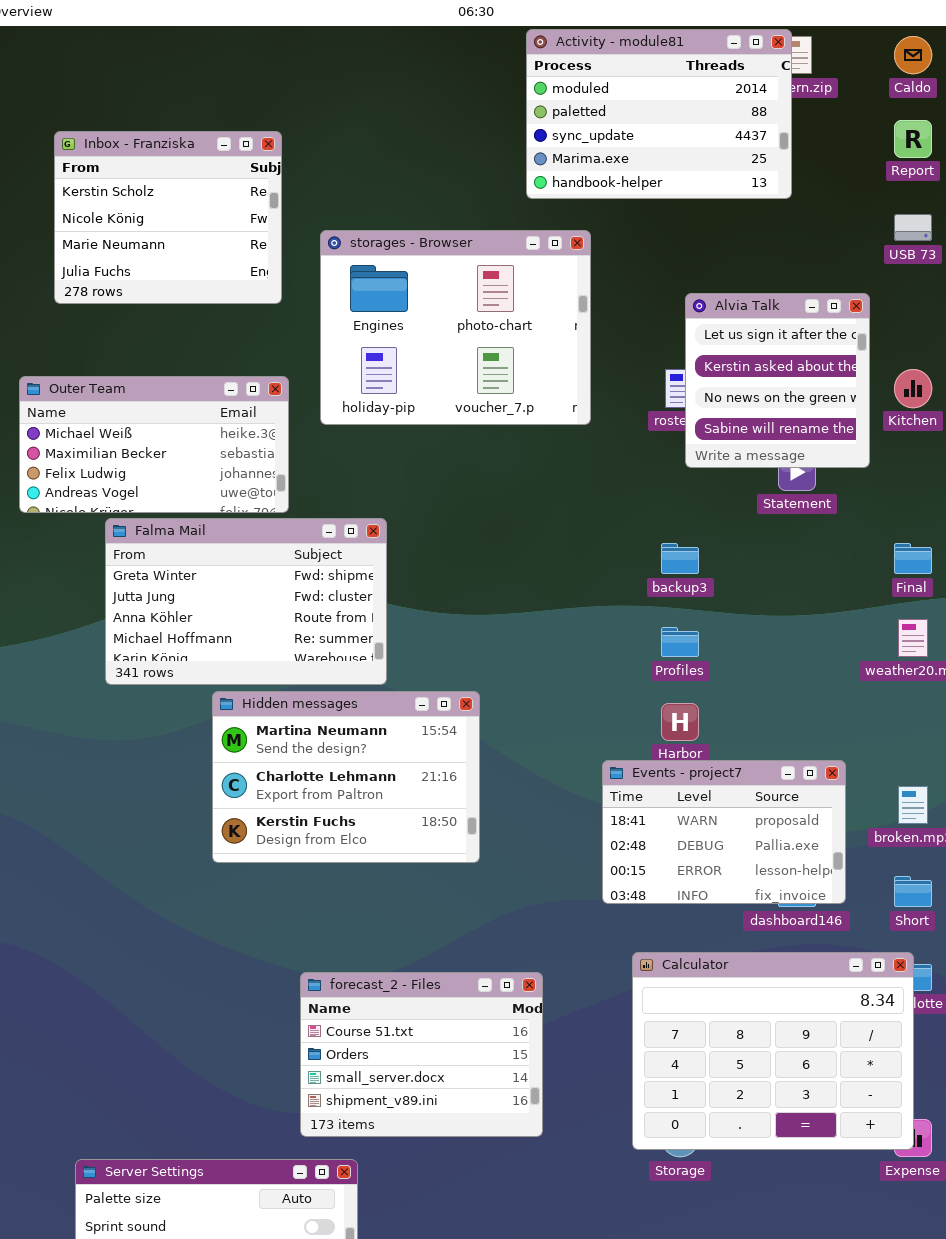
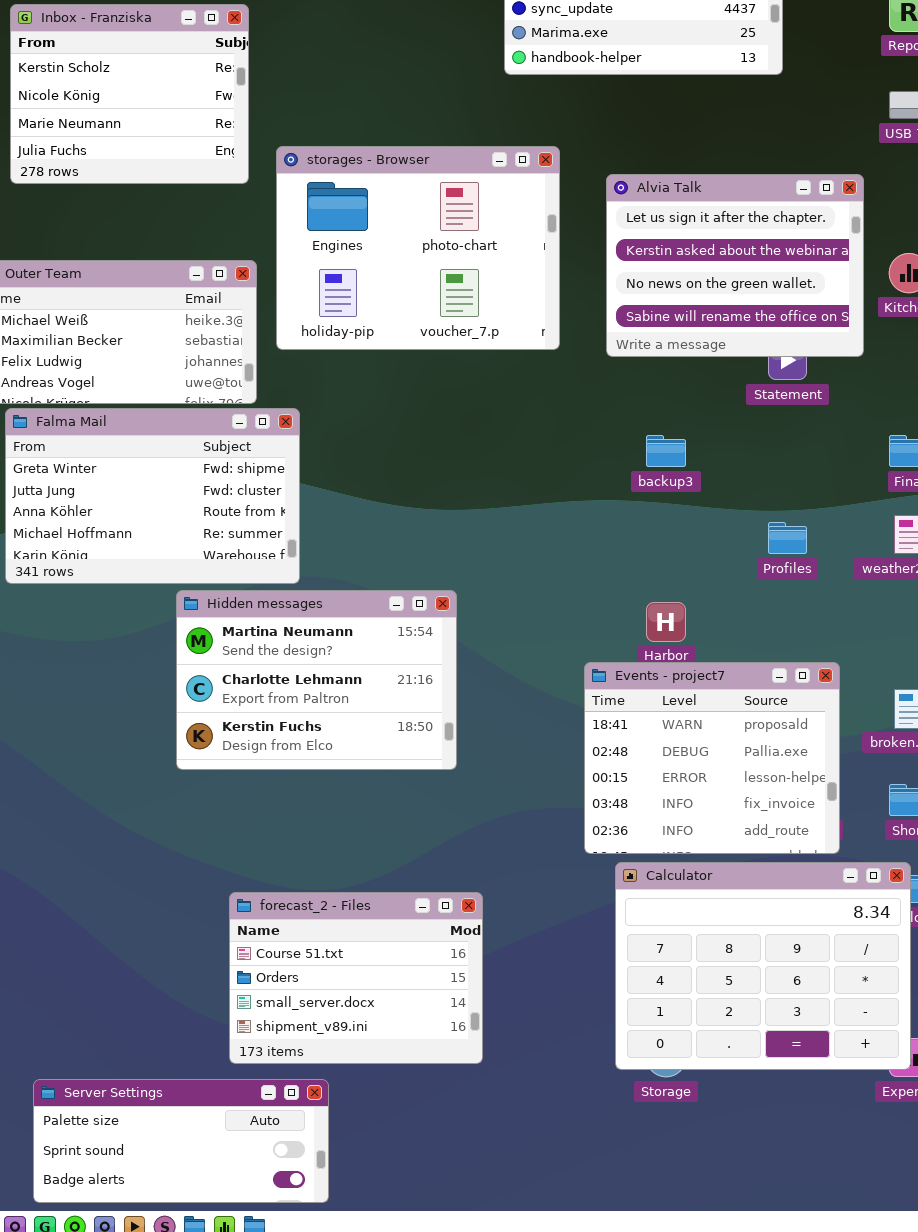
storages - Browser: [320,230,591,425] -> [276,146,560,350], moved
Alvia Talk: [685,293,870,468] -> [606,174,864,357], resized
Falma Mail: [105,518,387,685] -> [5,408,300,584], moved
Profiles: [661,627,699,657] -> [768,522,807,554], moved
Events - project7: [602,760,846,904] -> [584,662,840,854], resized
forecast_2 - Files: [300,972,543,1137] -> [229,892,483,1064], moved

